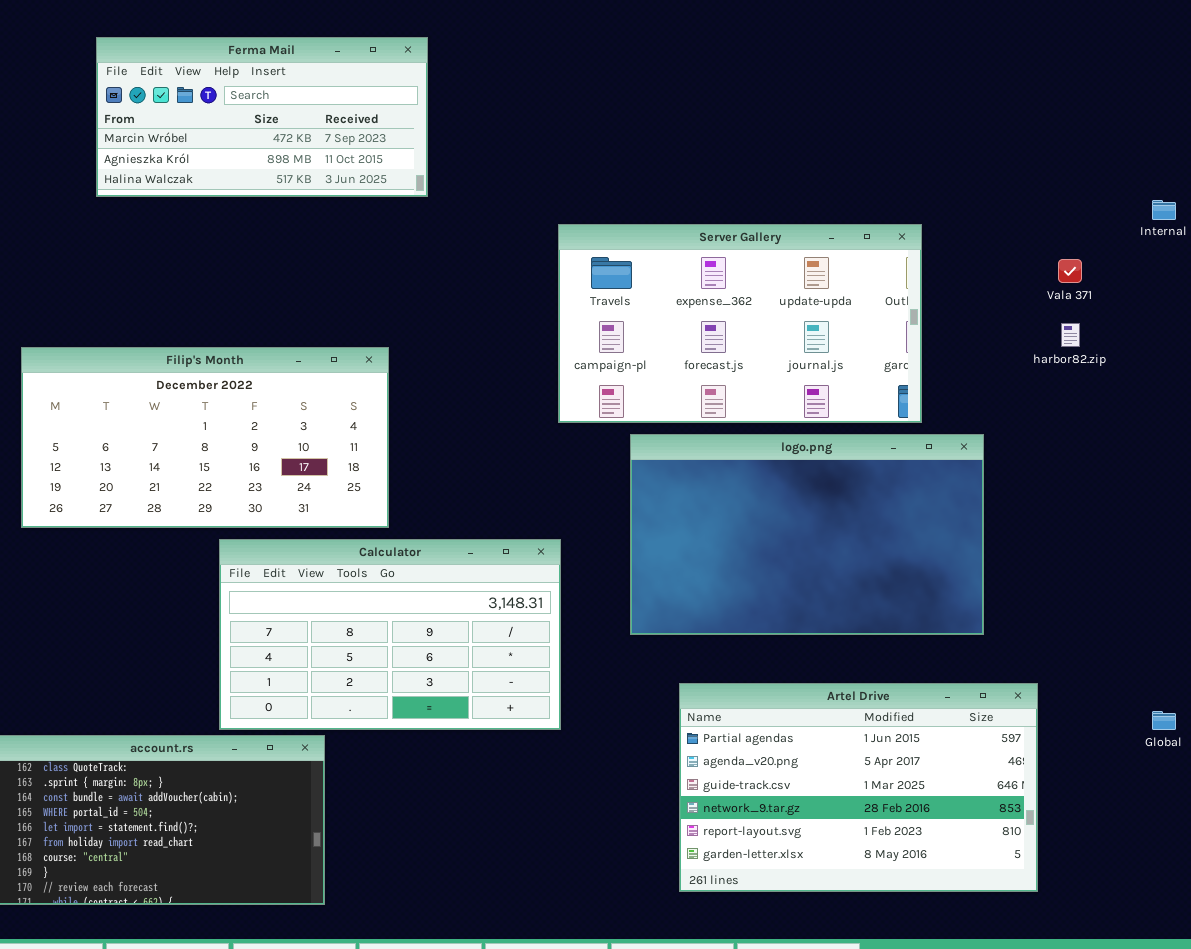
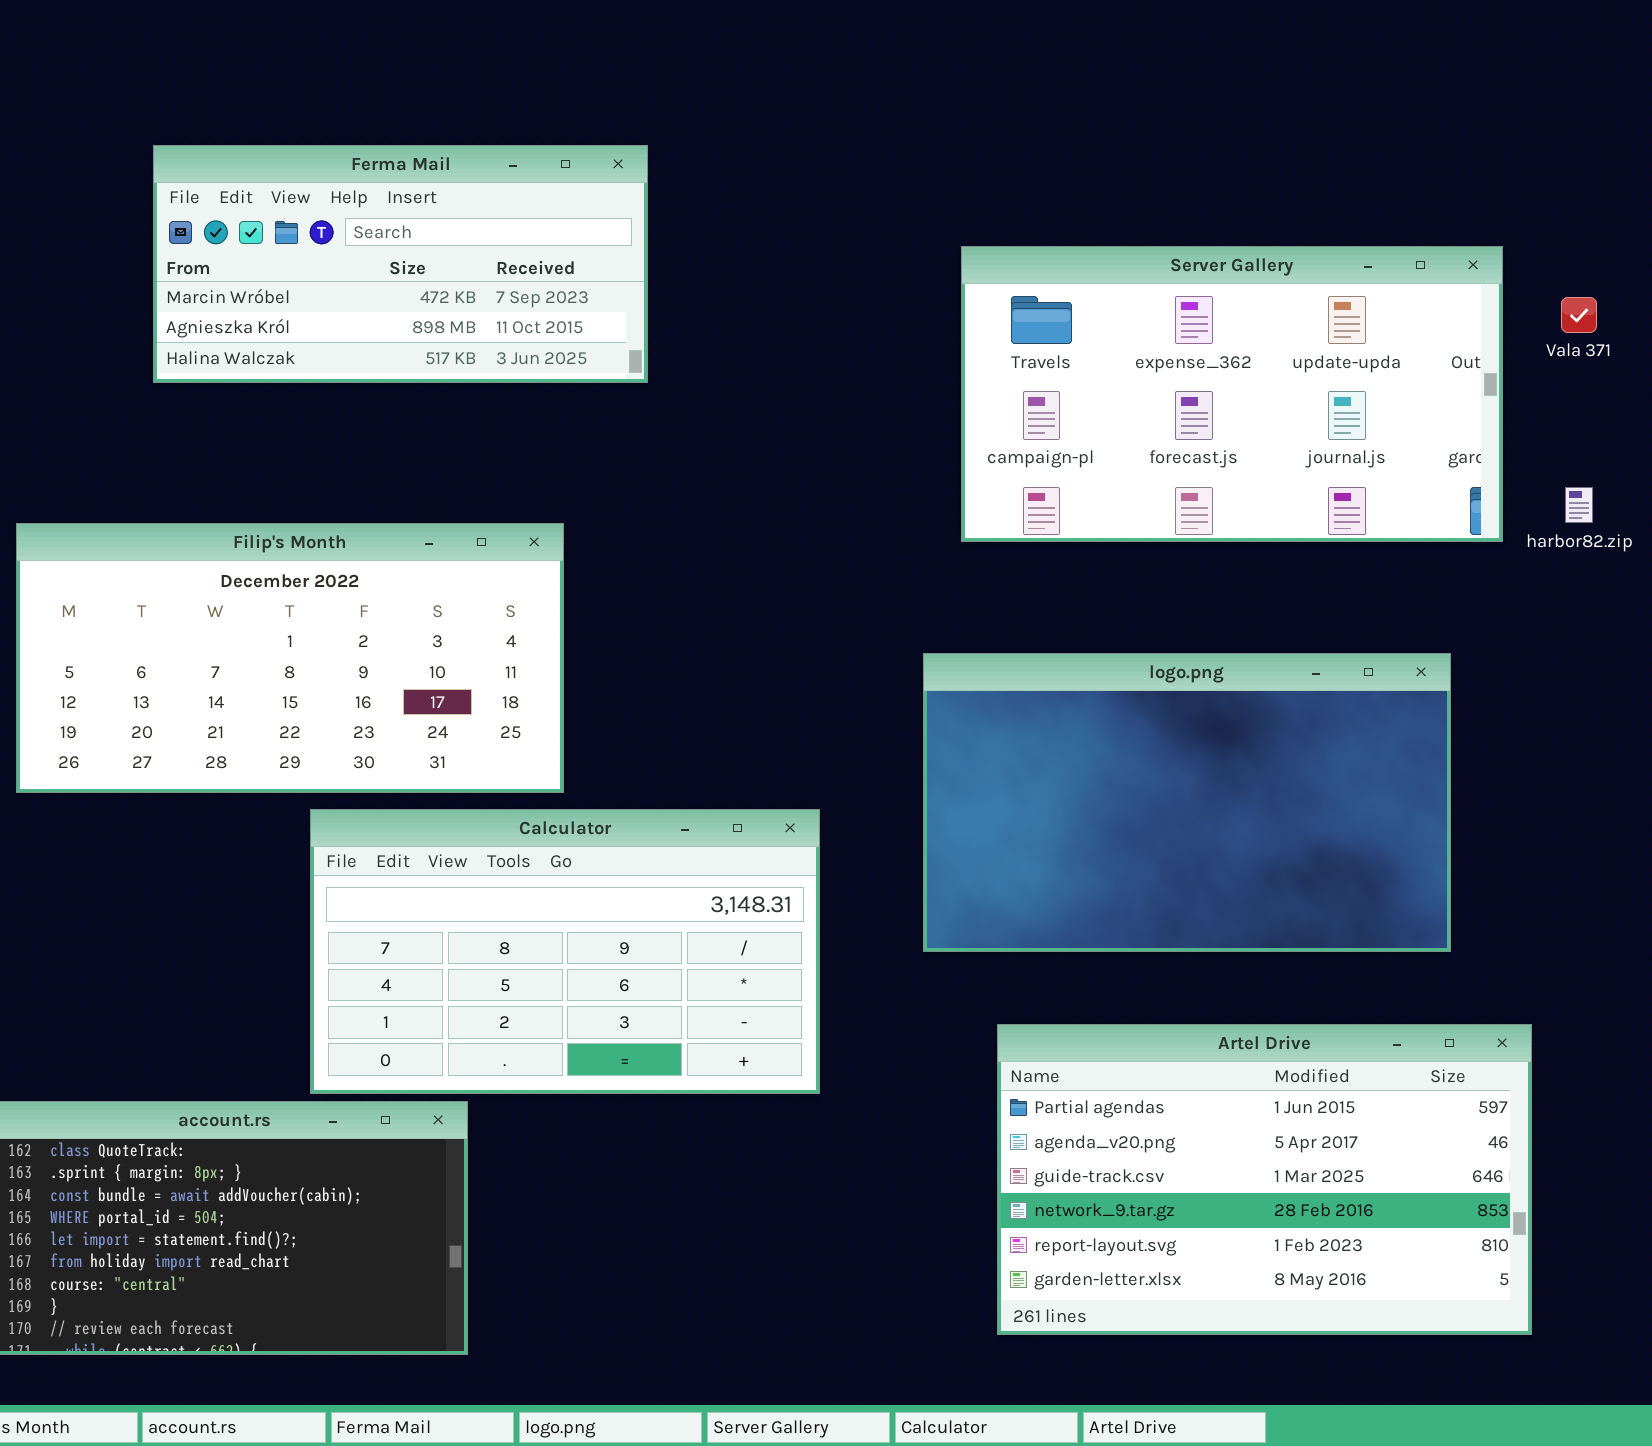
Ferma Mail: [96,37,428,197] -> [153,145,648,383], moved
Server Gallery: [558,224,922,423] -> [961,246,1503,542], moved
Vala 371: [1058,259,1082,283] -> [1561,297,1597,333], moved

